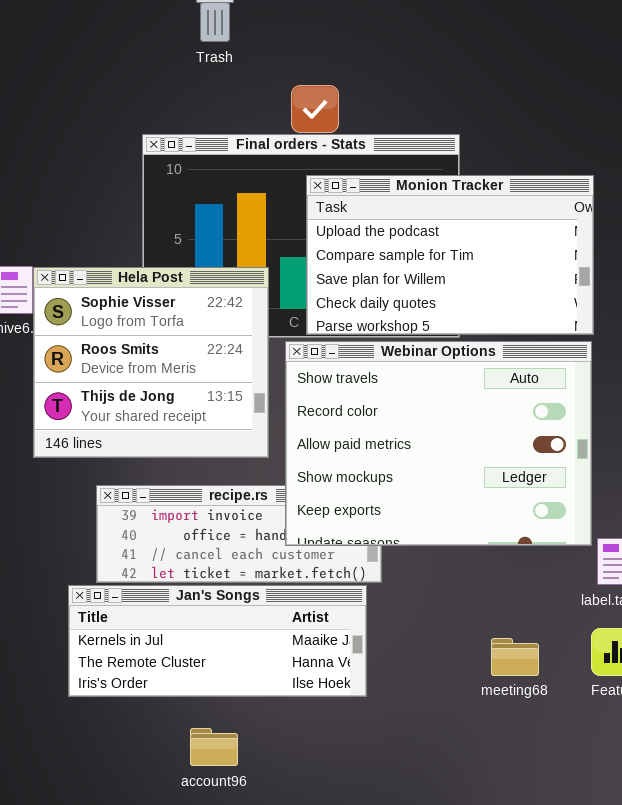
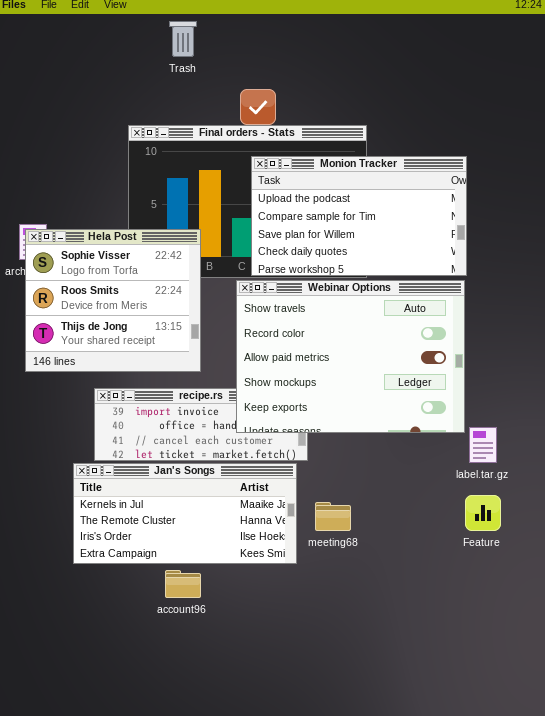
Hela Post: [33,267,269,458] -> [25,229,201,372], moved
Jan's Songs: [68,585,367,697] -> [73,463,297,564], resized
meeting68: [491,638,539,676] -> [315,502,351,531], moved

